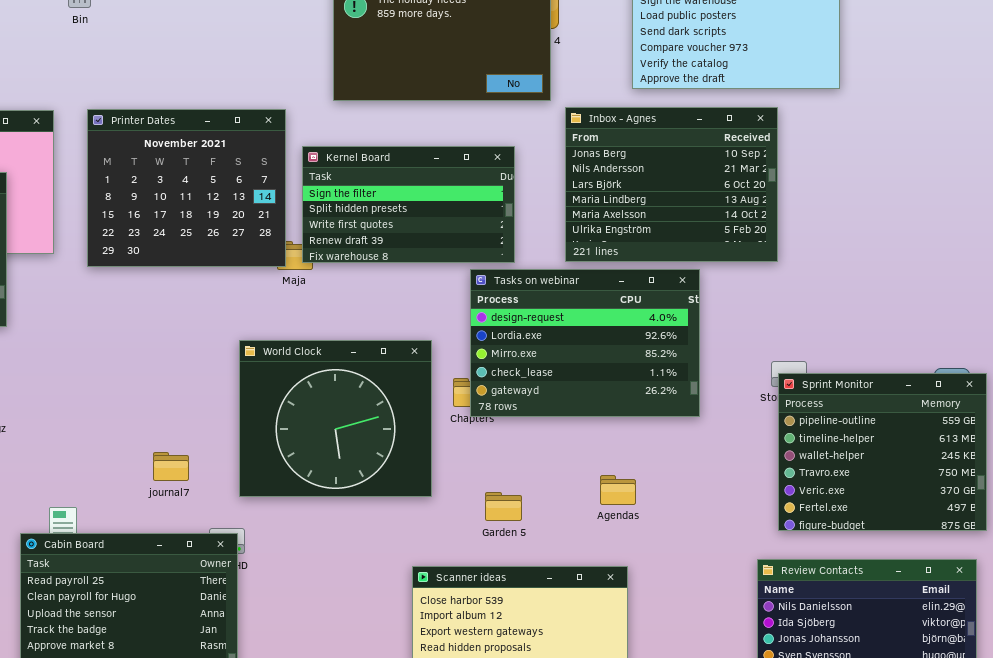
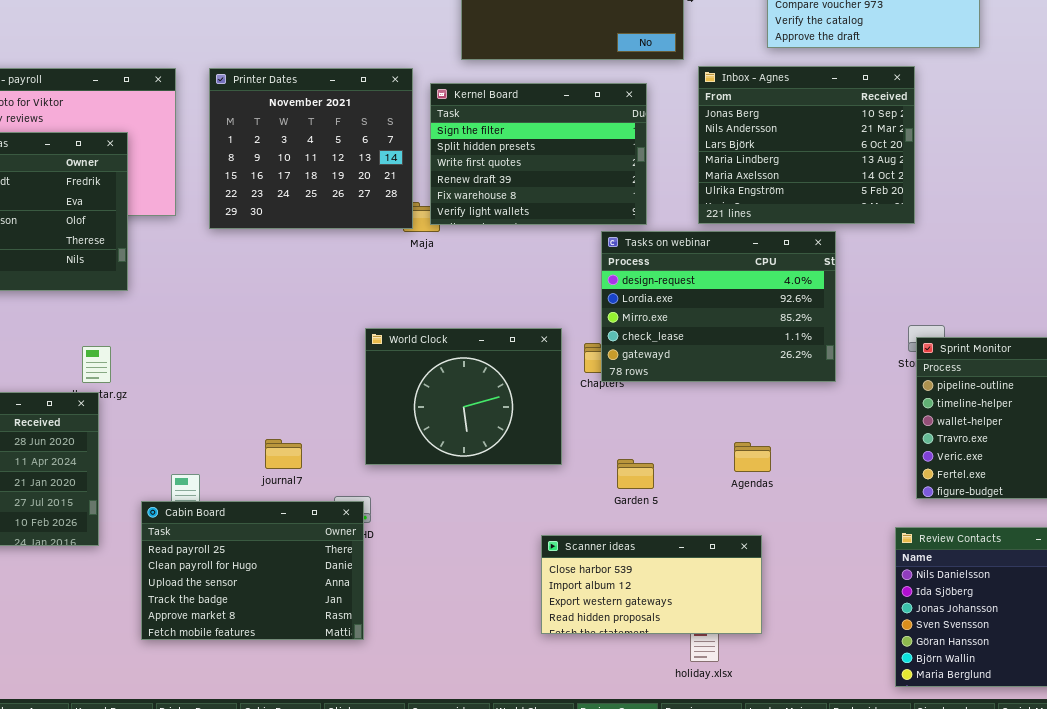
Kernel Board: [302,146,515,263] -> [430,83,647,225], resized
World Clock: [239,340,432,497] -> [365,328,562,465], resized
journal7: [153,452,189,481] -> [265,439,302,469], moved

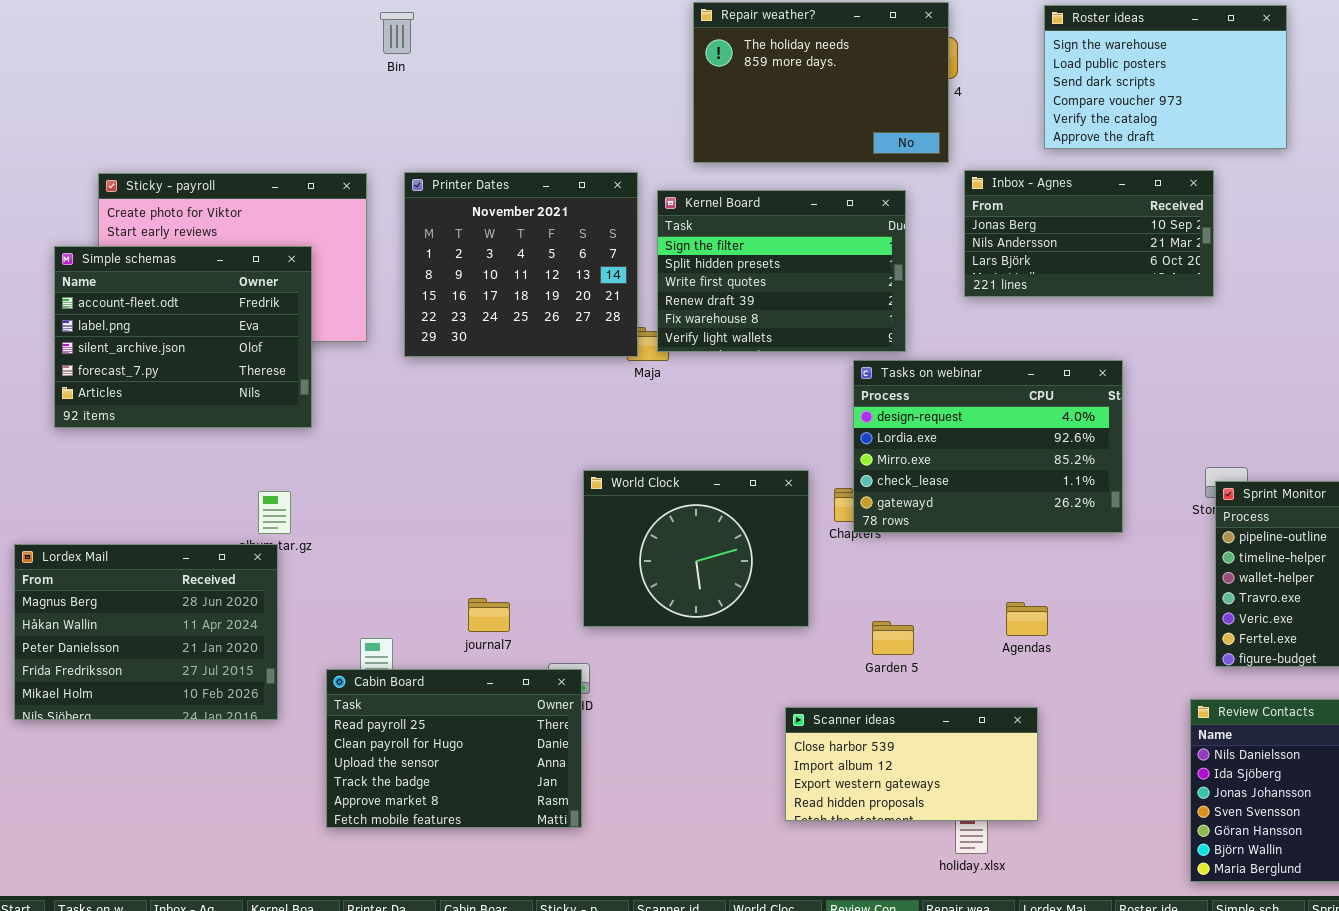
Inbox - Agnes: [698,66,915,224] -> [964,170,1214,297], resized

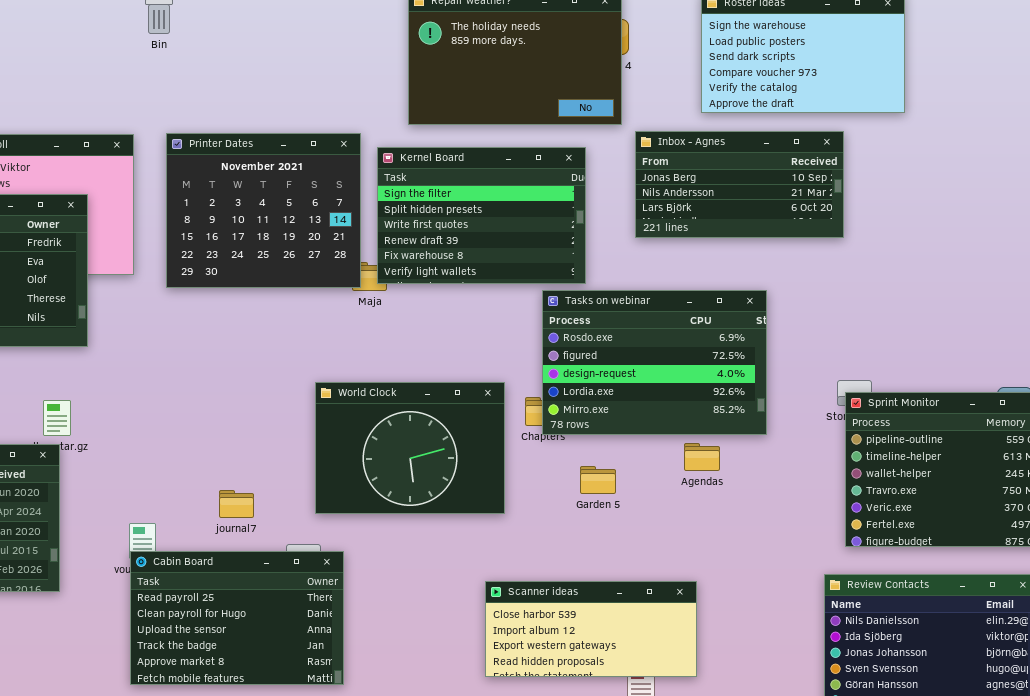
Tasks on webinar: [853,360,1123,533] -> [542,290,767,435], scrolled up 2 rows
Agendas: [1006,602,1048,636] -> [684,443,720,471], moved
Garden 5: [872,621,914,655] -> [580,466,616,494], moved
Cabin Board: [326,669,582,828] -> [130,551,344,685], moved

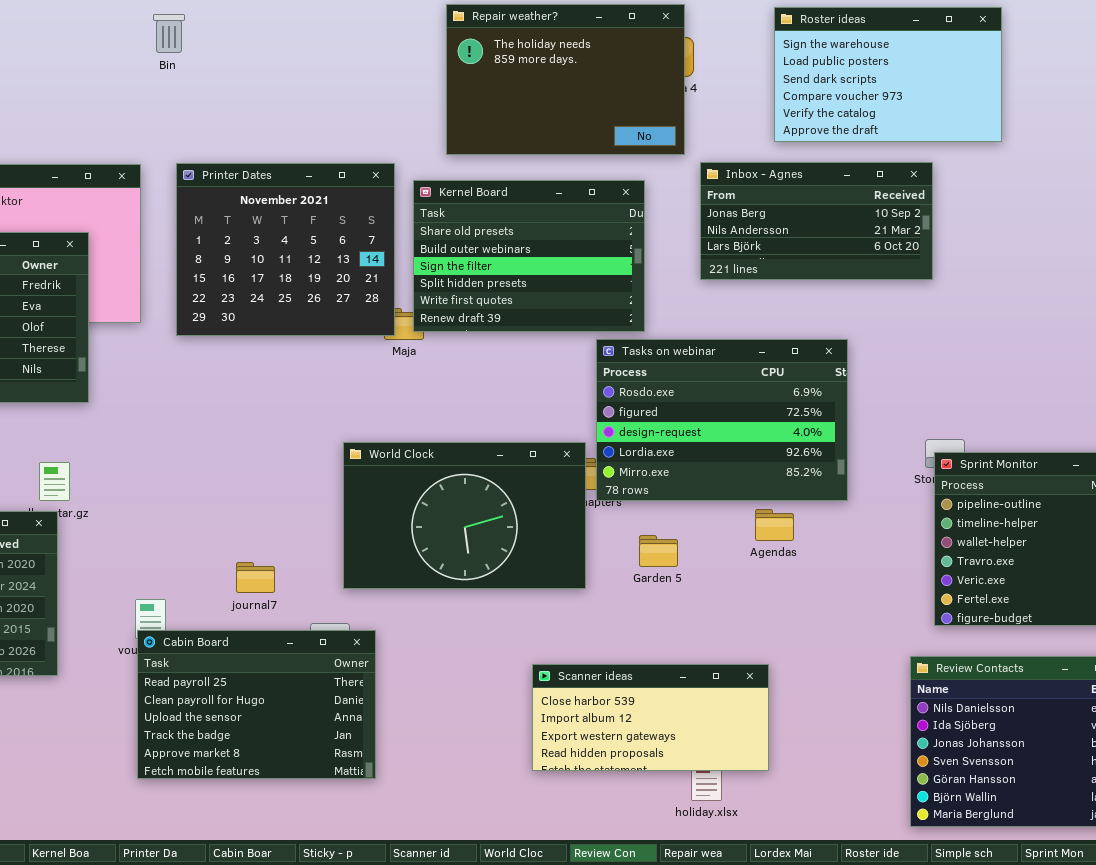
Kernel Board: [377,147,586,284] -> [413,180,645,332], scrolled up 2 rows
World Clock: [315,382,505,514] -> [343,442,586,589], resized

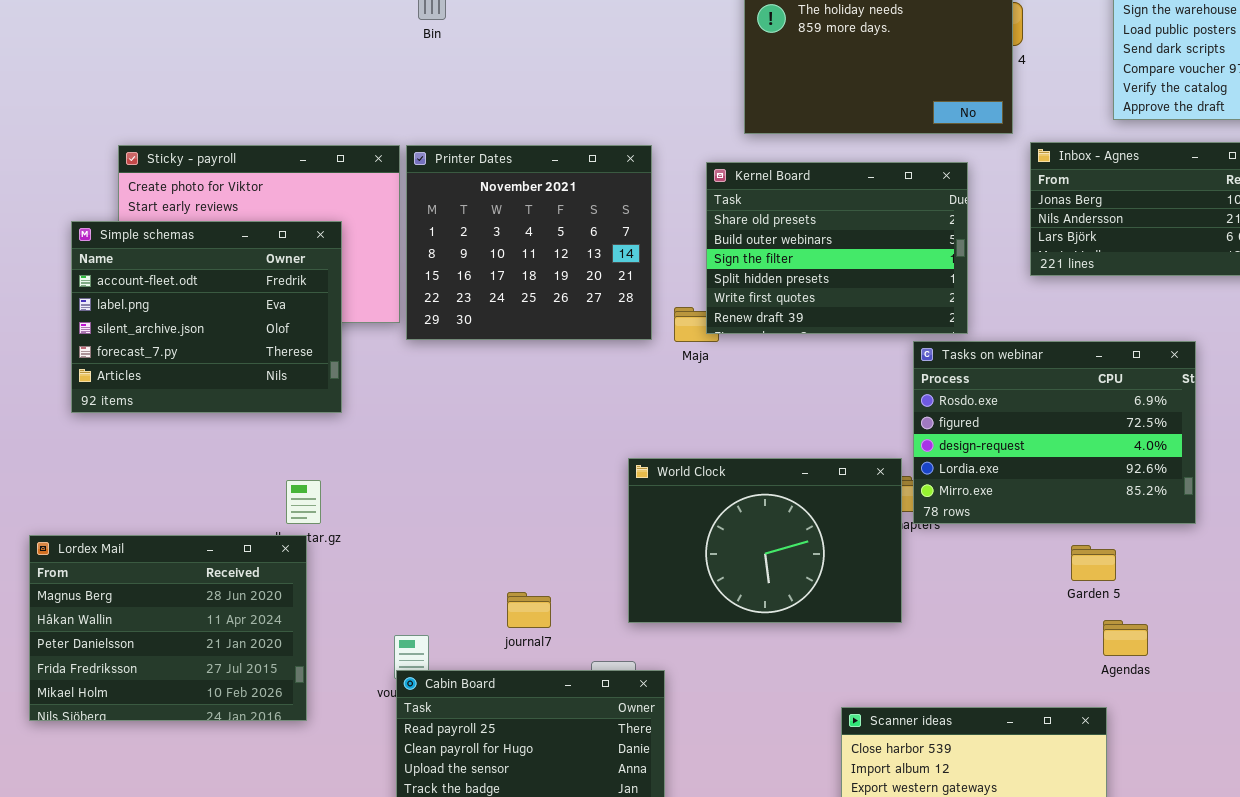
Printer Dates: [176,163,395,336] -> [406,145,652,340], moved
Agendas: [755,509,794,541] -> [1103,620,1148,656], moved
Garden 5: [639,535,678,567] -> [1071,545,1116,581], moved

